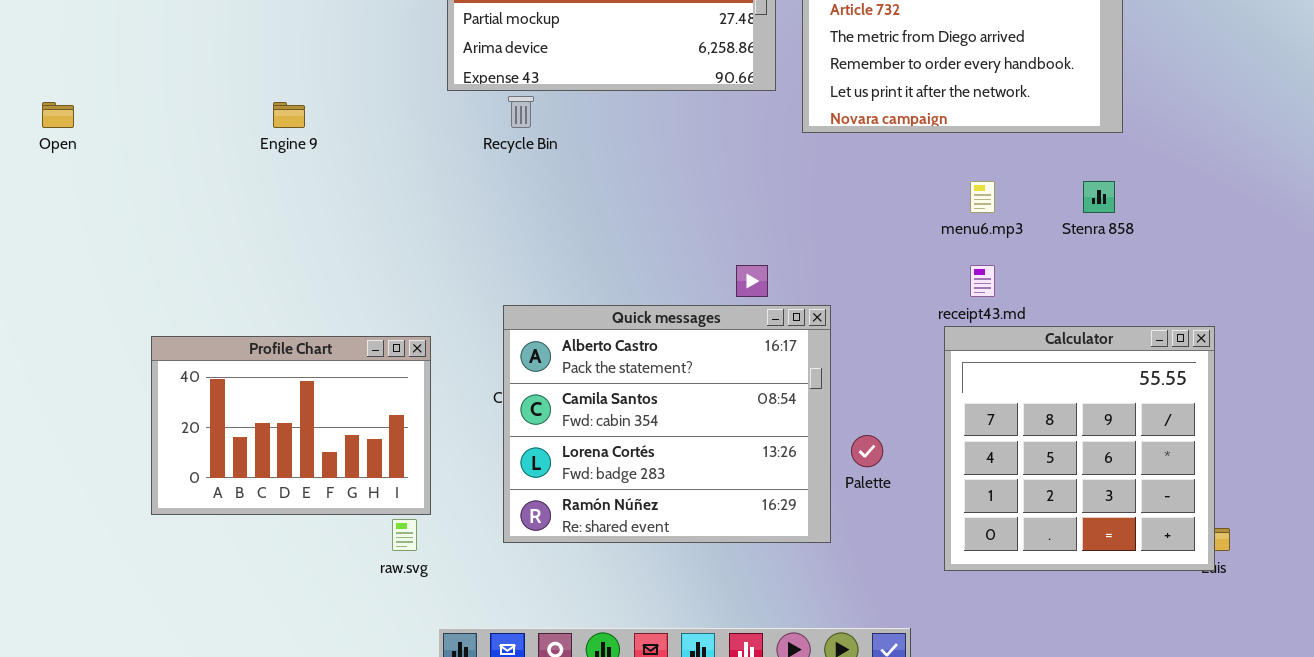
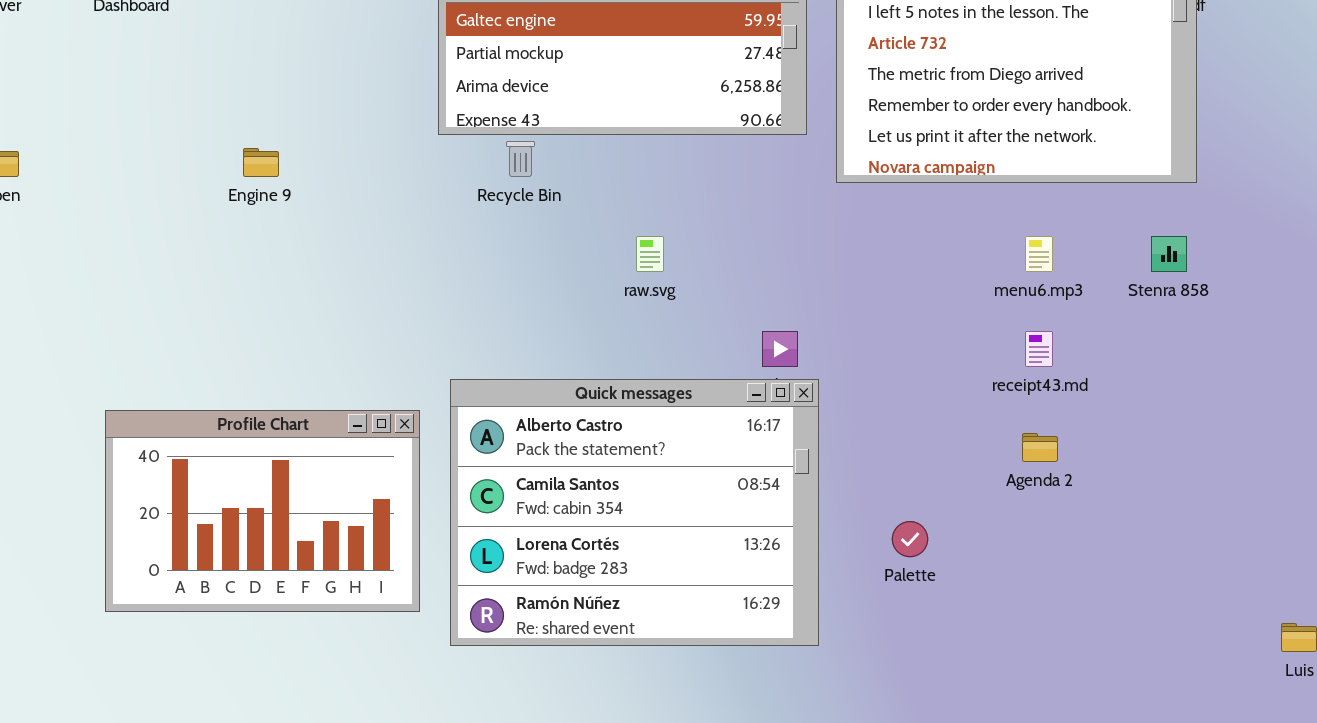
Quick messages: [503,305,831,543] -> [450,379,819,646], moved
Calculator: [944,326,1215,571] -> none, closed
raw.svg: [392,519,417,551] -> [636,236,664,272], moved

